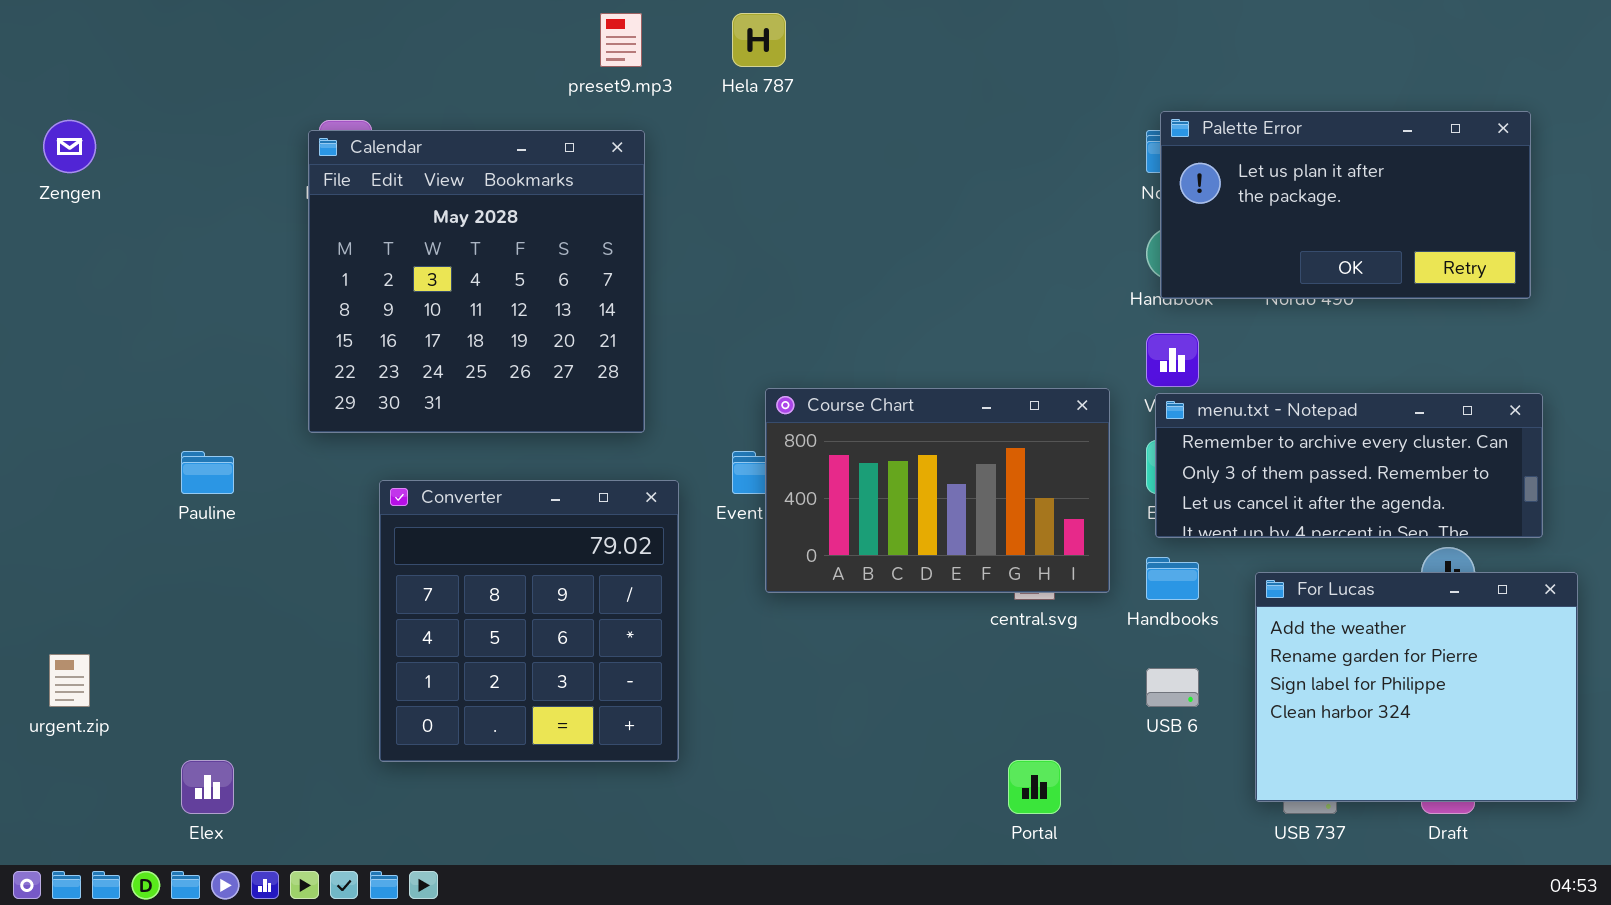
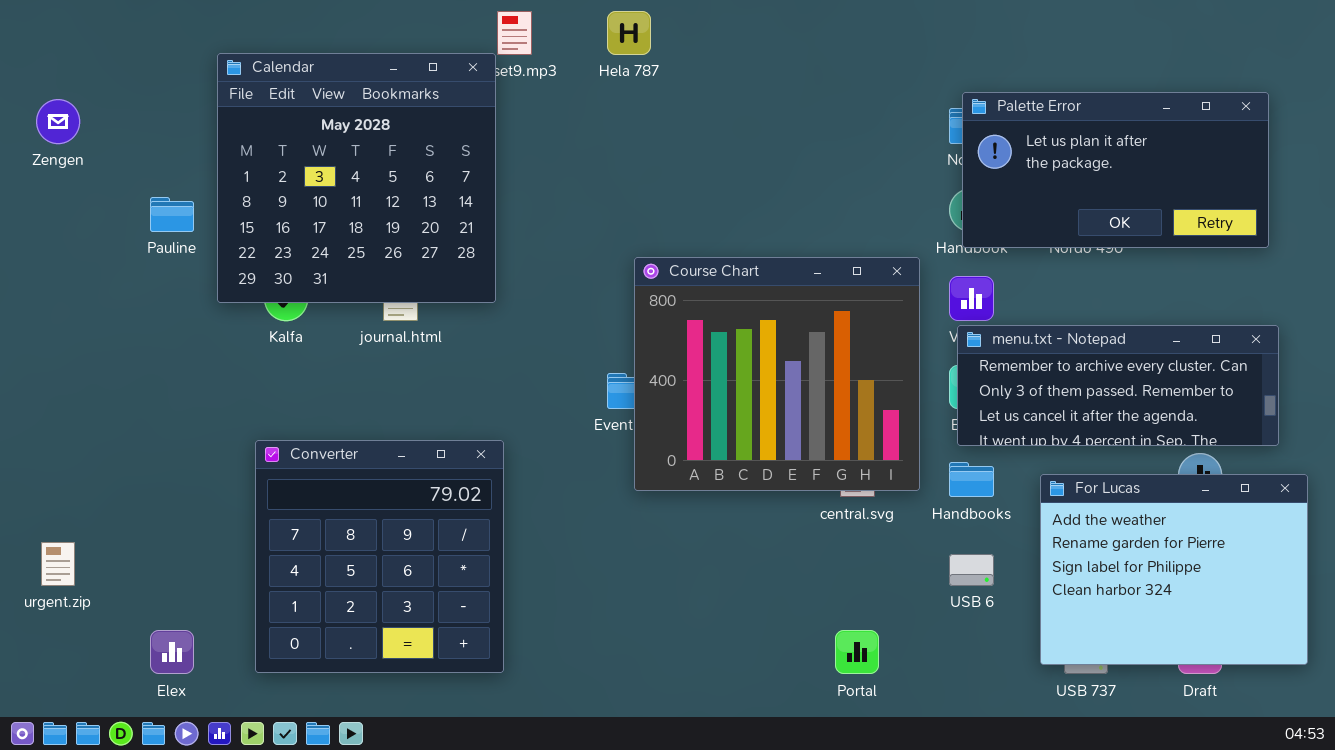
Calendar: [308,130,645,433] -> [217,53,496,303], moved
Course Chart: [765,388,1110,593] -> [634,257,920,491], resized
Pauline: [181,451,234,494] -> [150,197,194,232], moved
Converter: [379,480,679,762] -> [255,440,504,673], moved

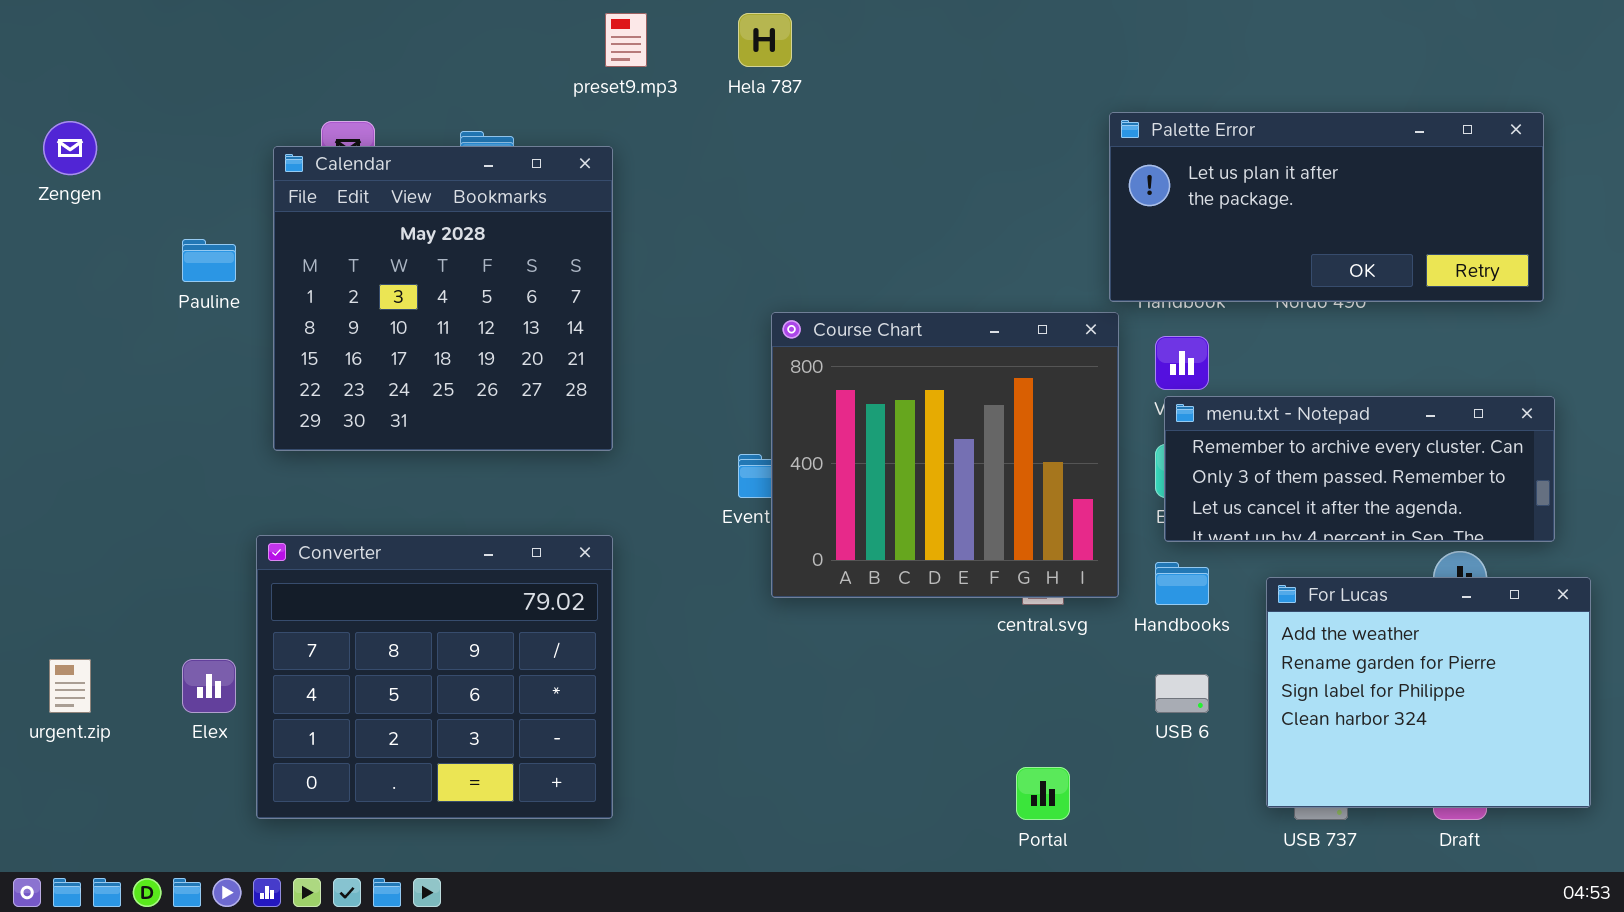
Calendar: [217,53,496,303] -> [273,146,613,451], moved
Palette Error: [962,92,1269,248] -> [1109,112,1544,302], resized
Converter: [255,440,504,673] -> [256,535,613,819], resized
Elex: [150,630,194,674] -> [182,659,236,713], moved

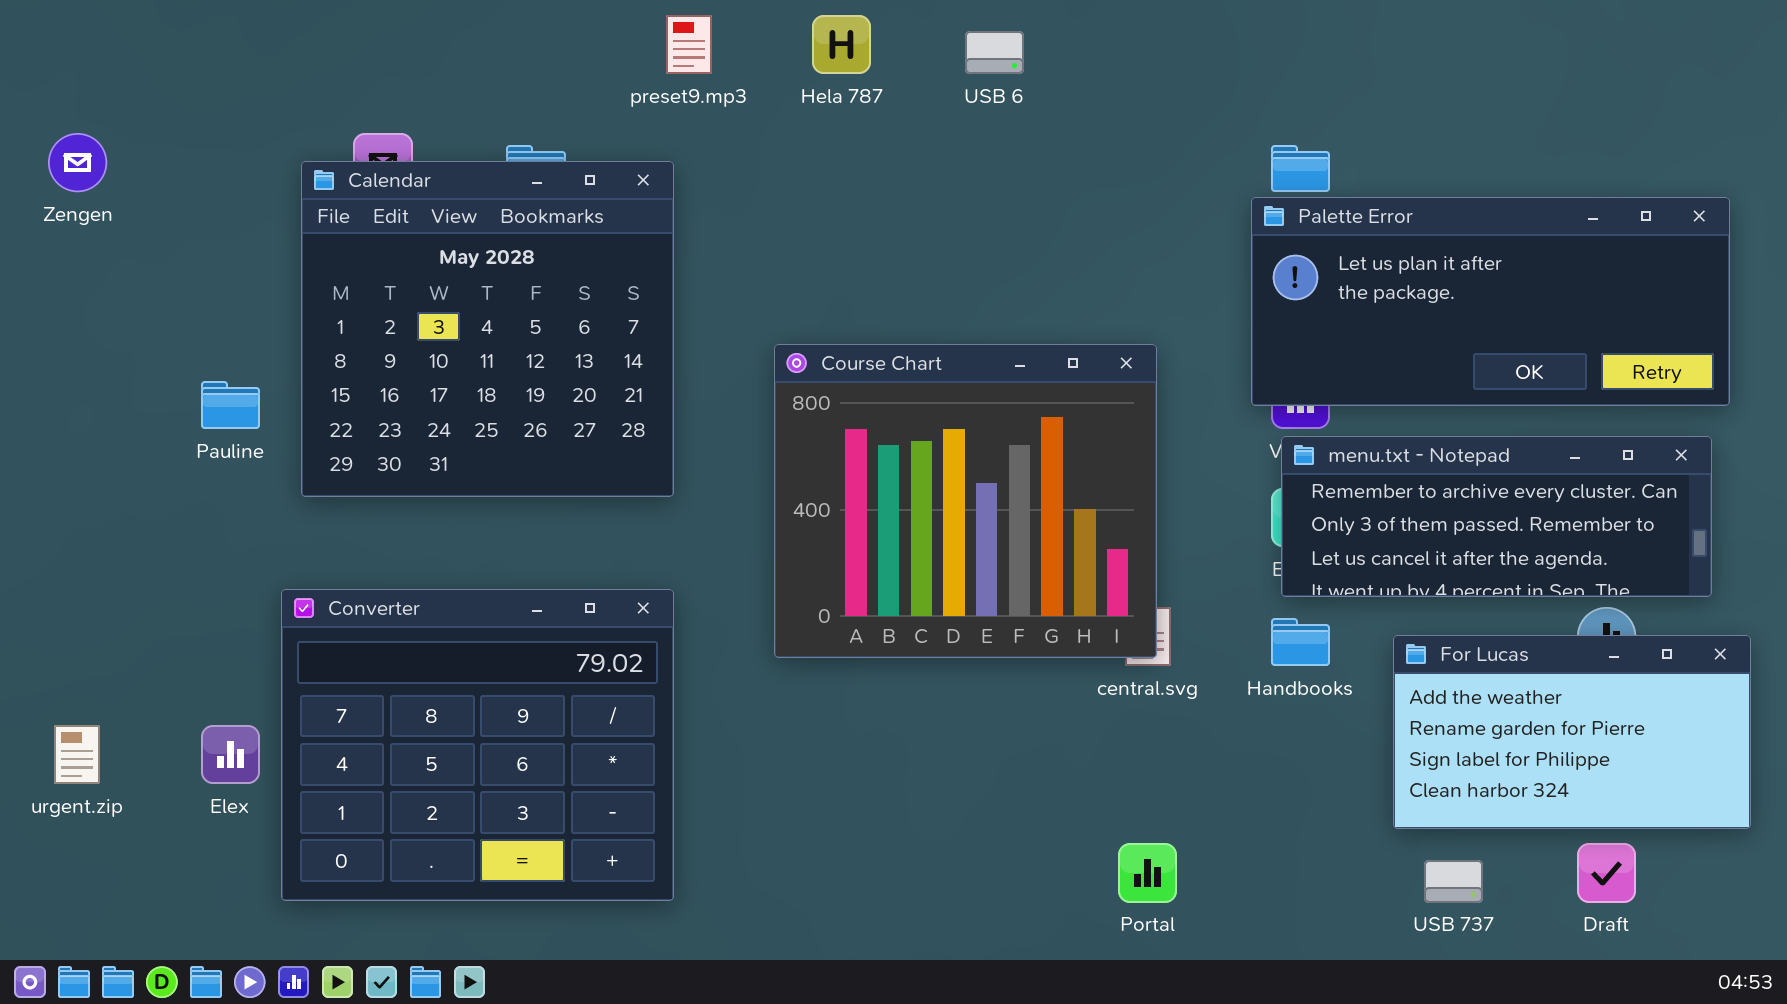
Palette Error: [1109,112,1544,302] -> [1251,197,1730,406], moved
Pauline: [182,239,236,282] -> [201,381,260,429], moved
Course Chart: [771,312,1119,598] -> [774,344,1157,658], moved
For Lucas: [1266,577,1591,808] -> [1393,635,1751,829], resized
USB 6: [1155,674,1209,713] -> [965,31,1024,74], moved

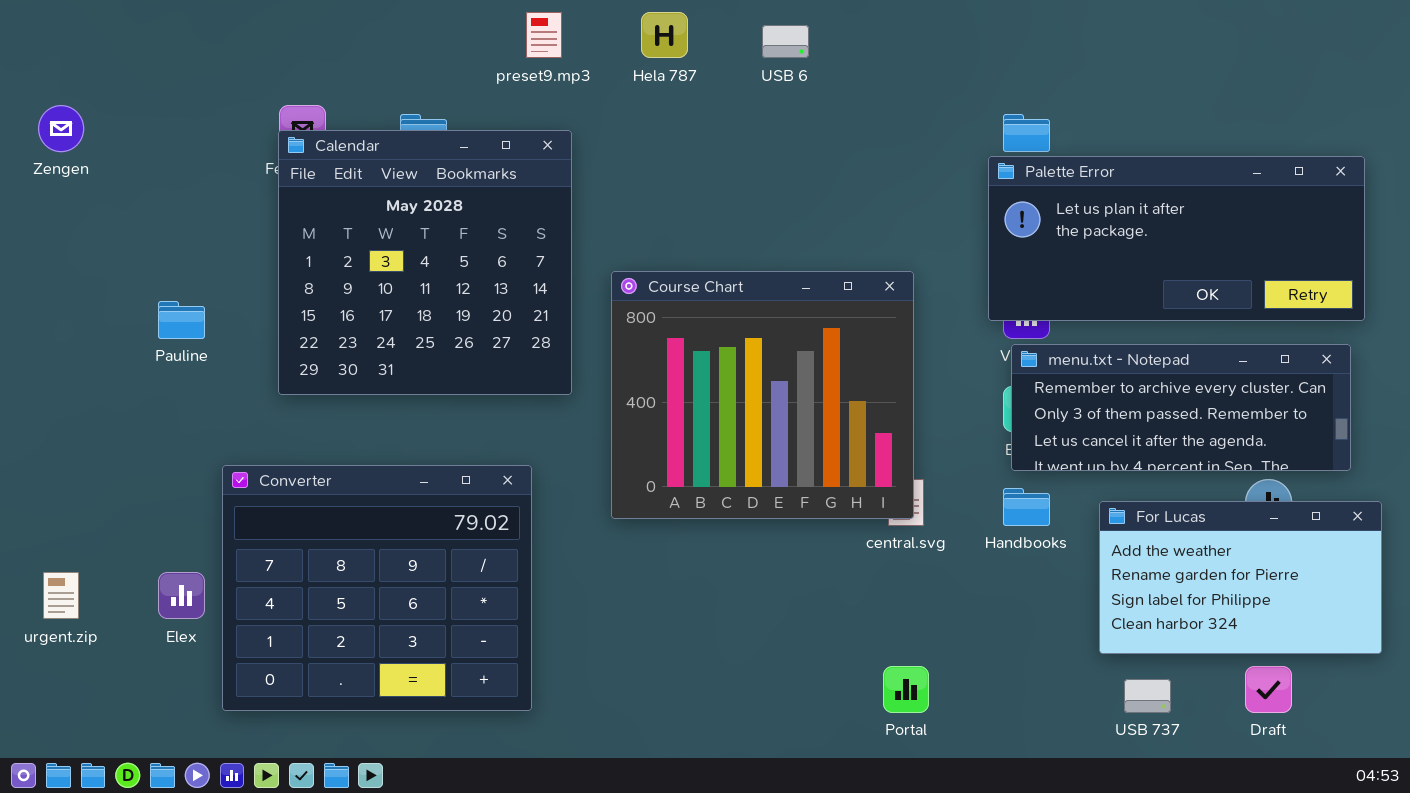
Calendar: [301,161,674,497] -> [278,130,572,395], moved

